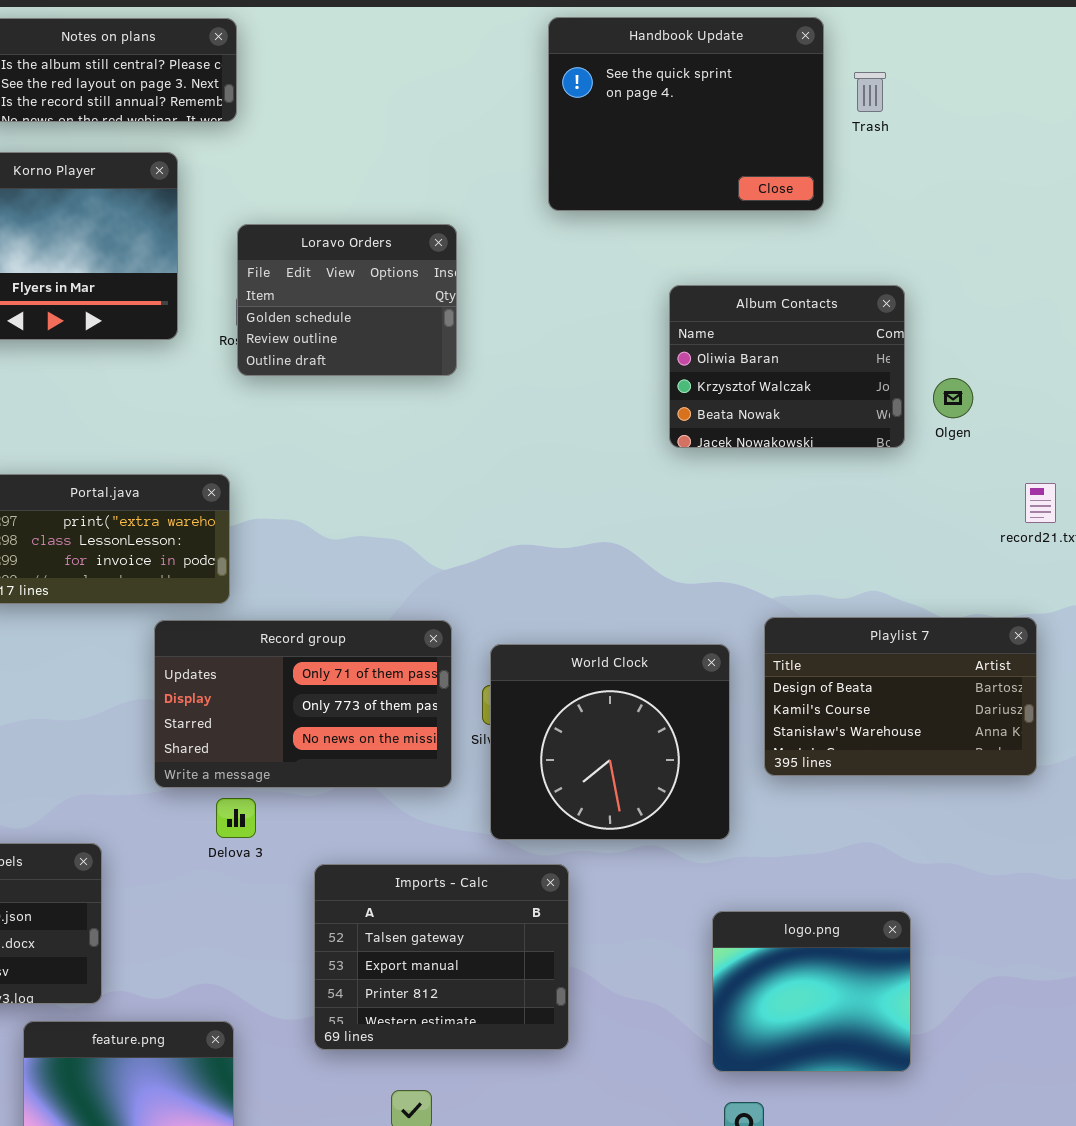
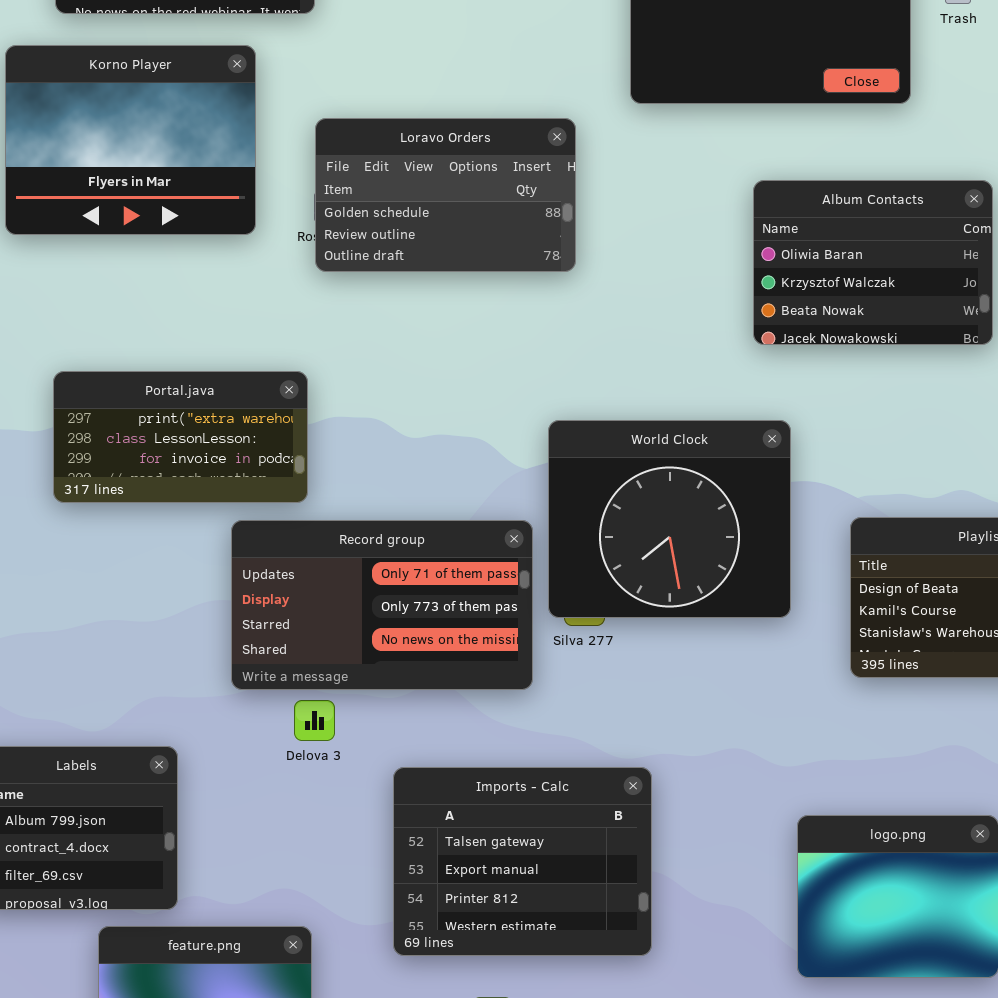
Loravo Orders: [237,224,457,376] -> [315,118,576,272], resized
World Clock: [490,644,730,840] -> [548,420,791,618], moved

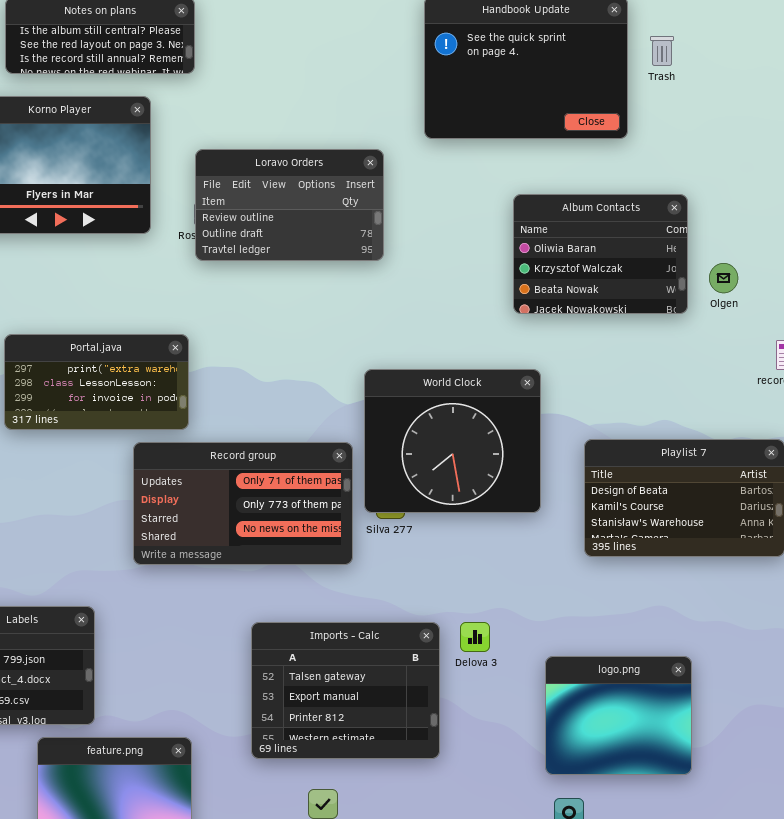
Loravo Orders: [315,118,576,272] -> [195,149,384,261], scrolled down 1 row
Delova 3: [294,700,335,741] -> [460,622,490,652], moved

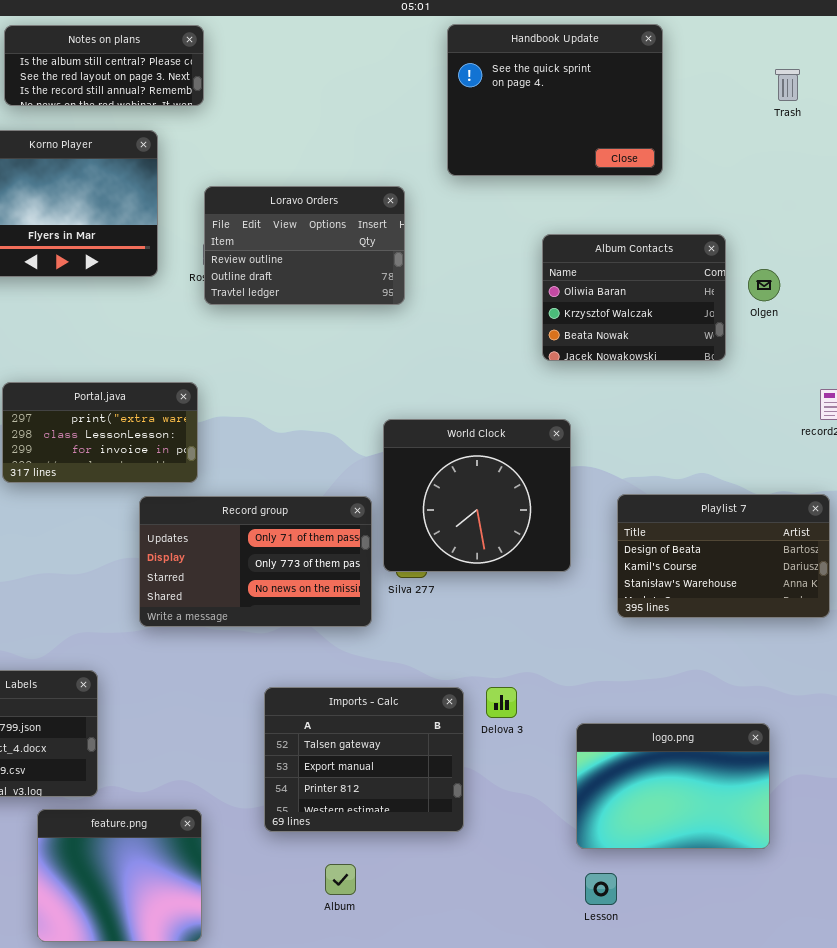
Trash: [650,36,674,66] -> [775,69,800,101], moved
Olgen: [709,263,738,293] -> [748,269,780,301], moved
logo.png: [545,656,692,775] -> [576,723,770,849], resized

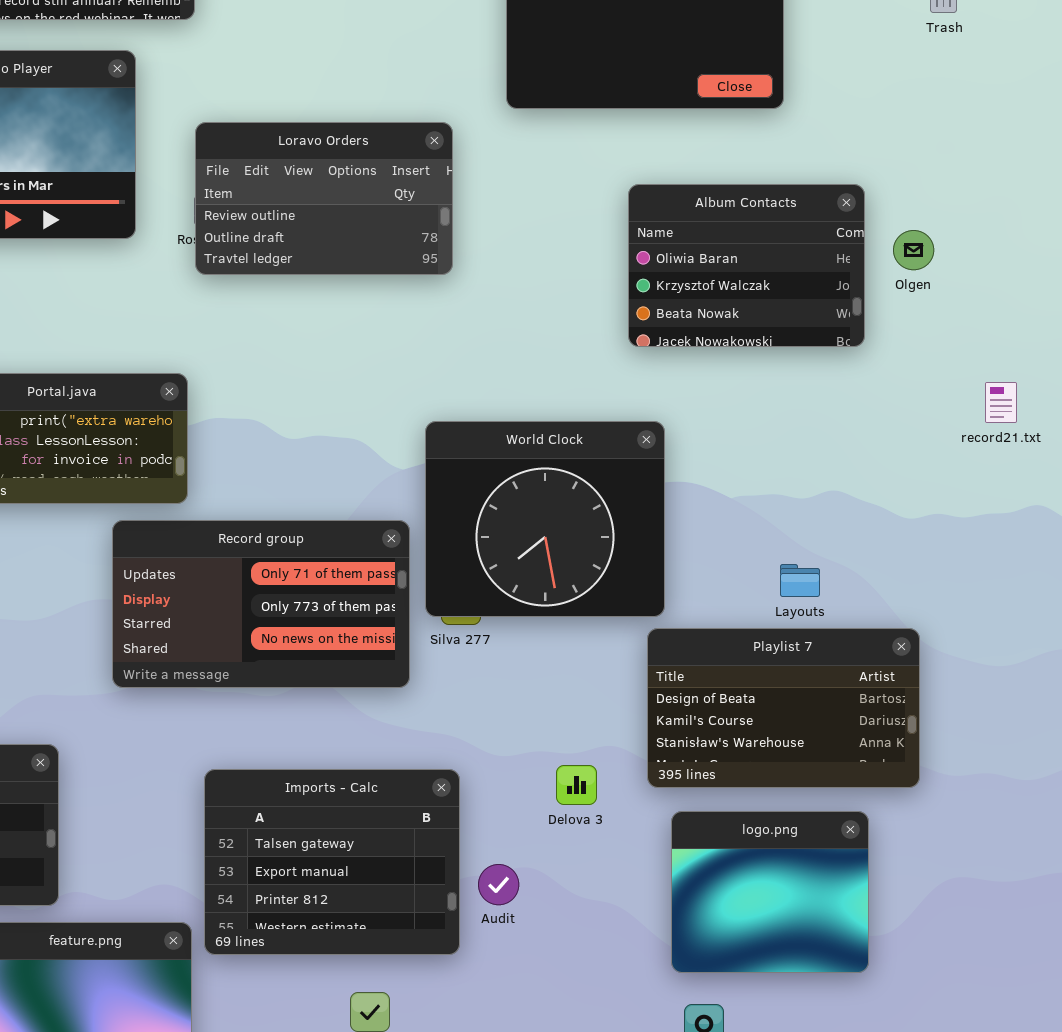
Playlist 7: [617,494,830,618] -> [647,628,920,788], moved
Imports - Calc: [264,687,464,832] -> [204,769,460,955], moved
logo.png: [576,723,770,849] -> [671,811,869,973], resized

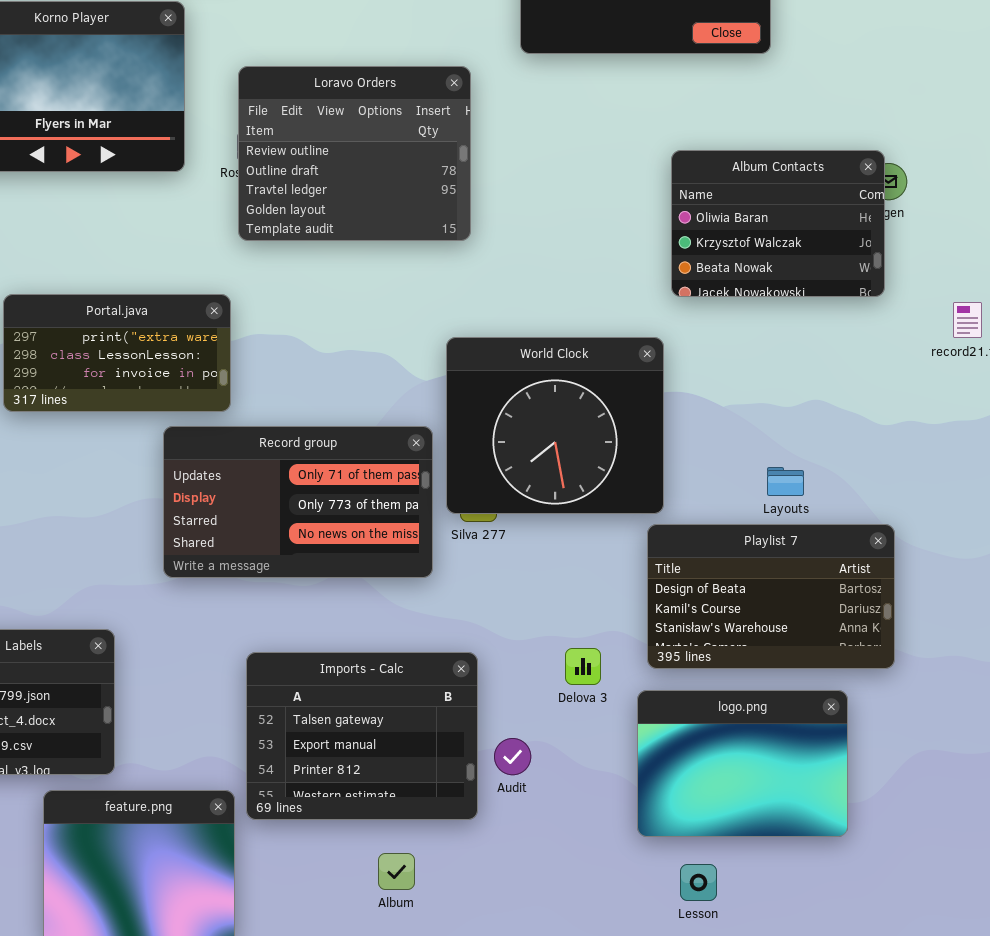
Loravo Orders: [195,122,453,275] -> [238,66,471,241], resized
Album Contacts: [628,184,865,347] -> [671,150,885,297], moved
logo.png: [671,811,869,973] -> [637,690,848,837], resized

